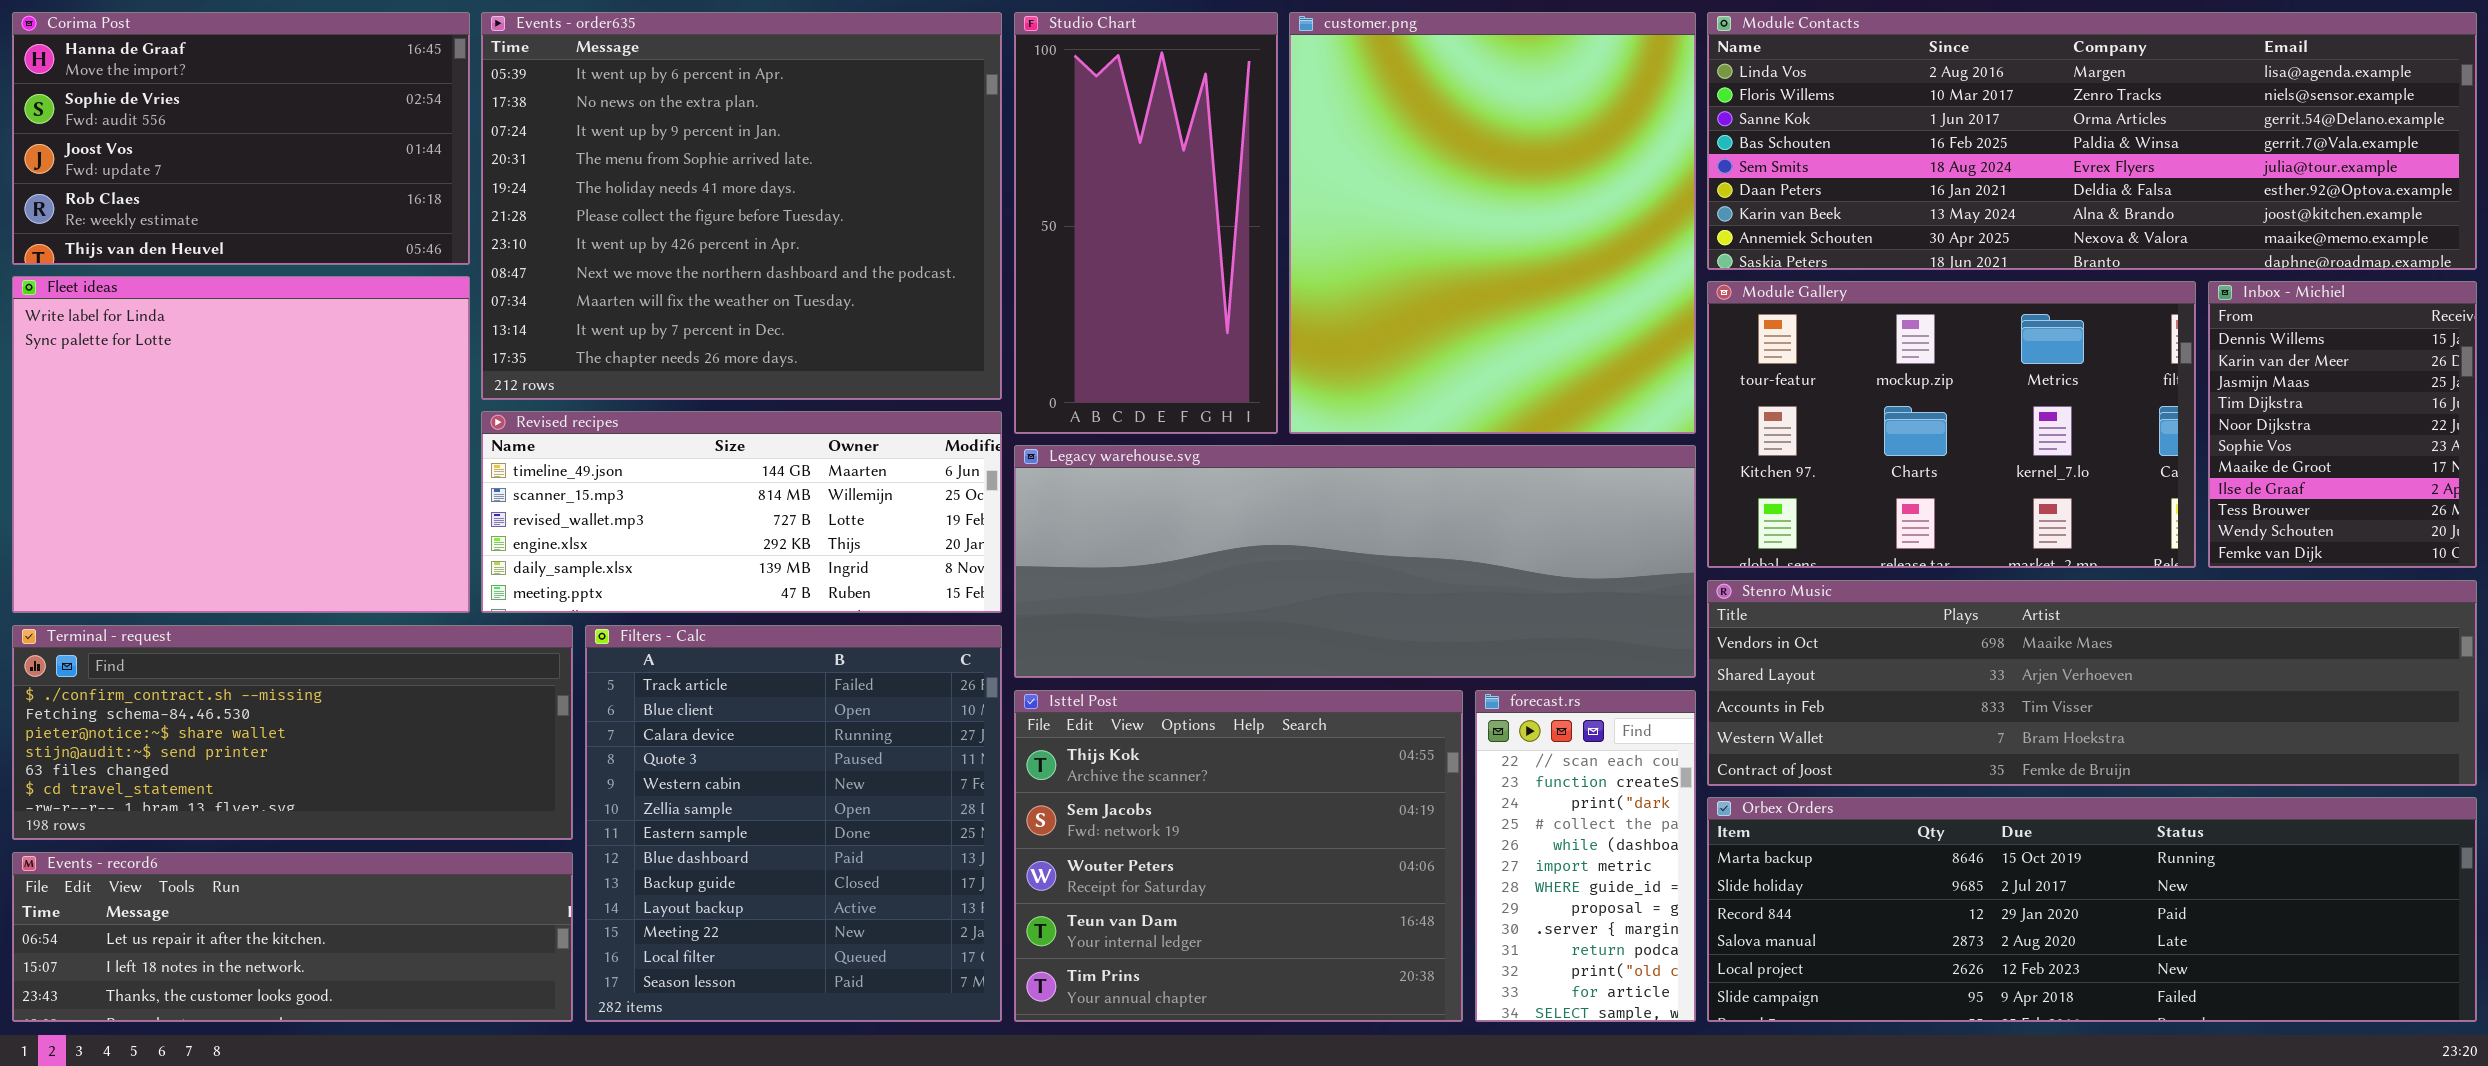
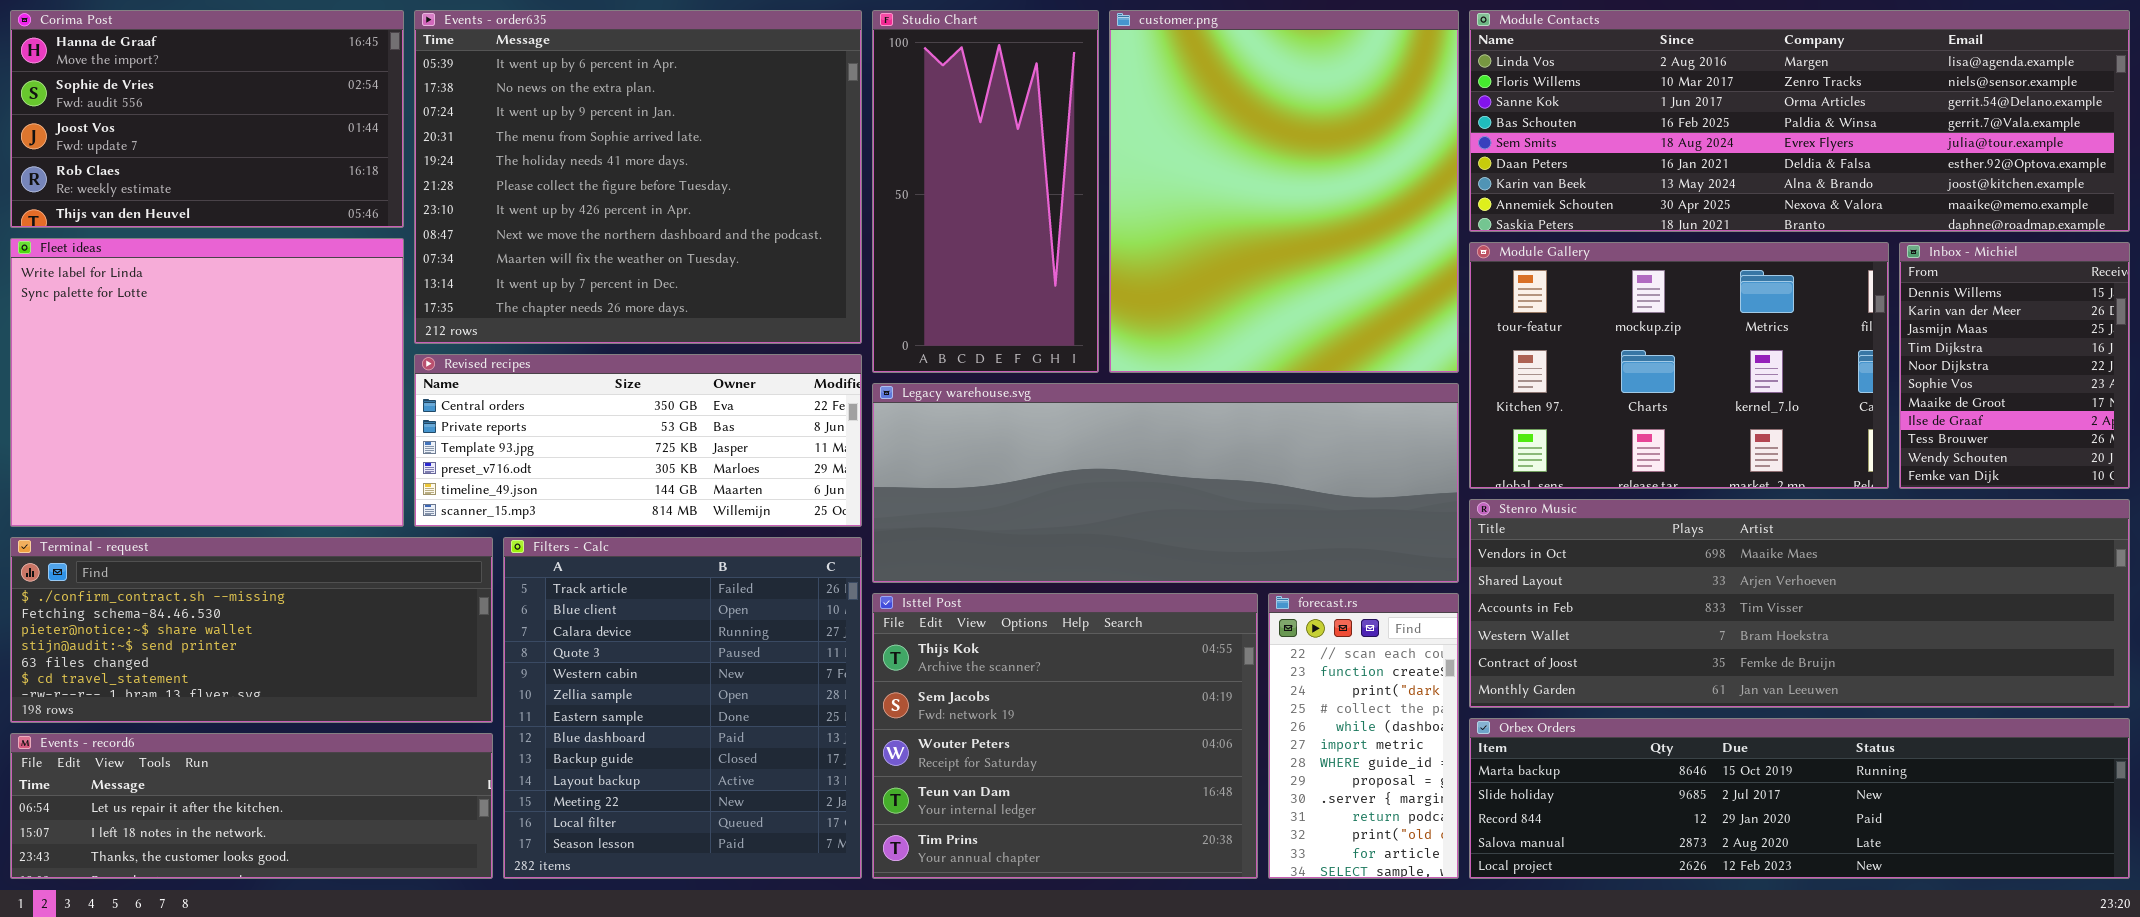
Revised recipes: [481,411,1002,613] -> [414,354,862,527], scrolled up 4 rows
Stenro Music: [1707,580,2477,786] -> [1469,499,2130,708], resized
Orbex Orders: [1707,797,2477,1022] -> [1469,718,2130,879], resized

